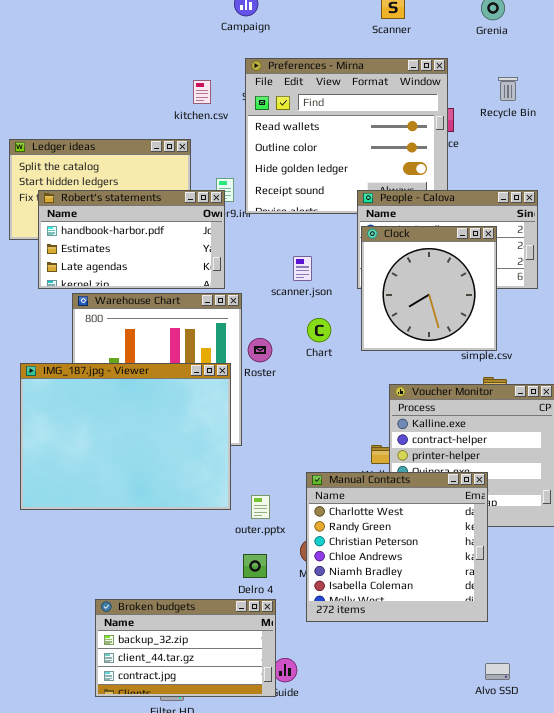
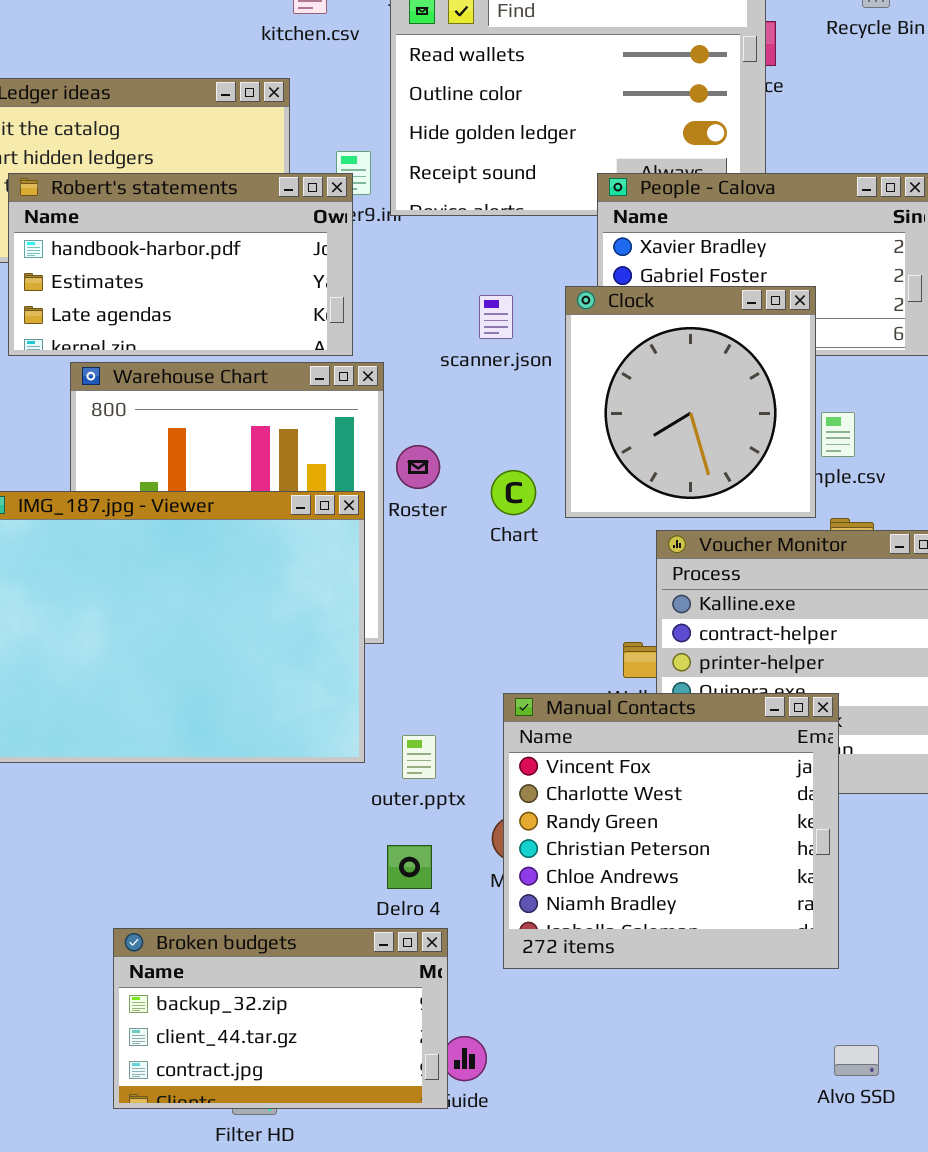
Clock: [361,226,497,351] -> [565,286,816,518], moved
Chart: [307,318,331,342] -> [491,470,536,515], moved
Manual Contacts: [306,472,488,622] -> [503,693,839,969], scrolled up 1 row

